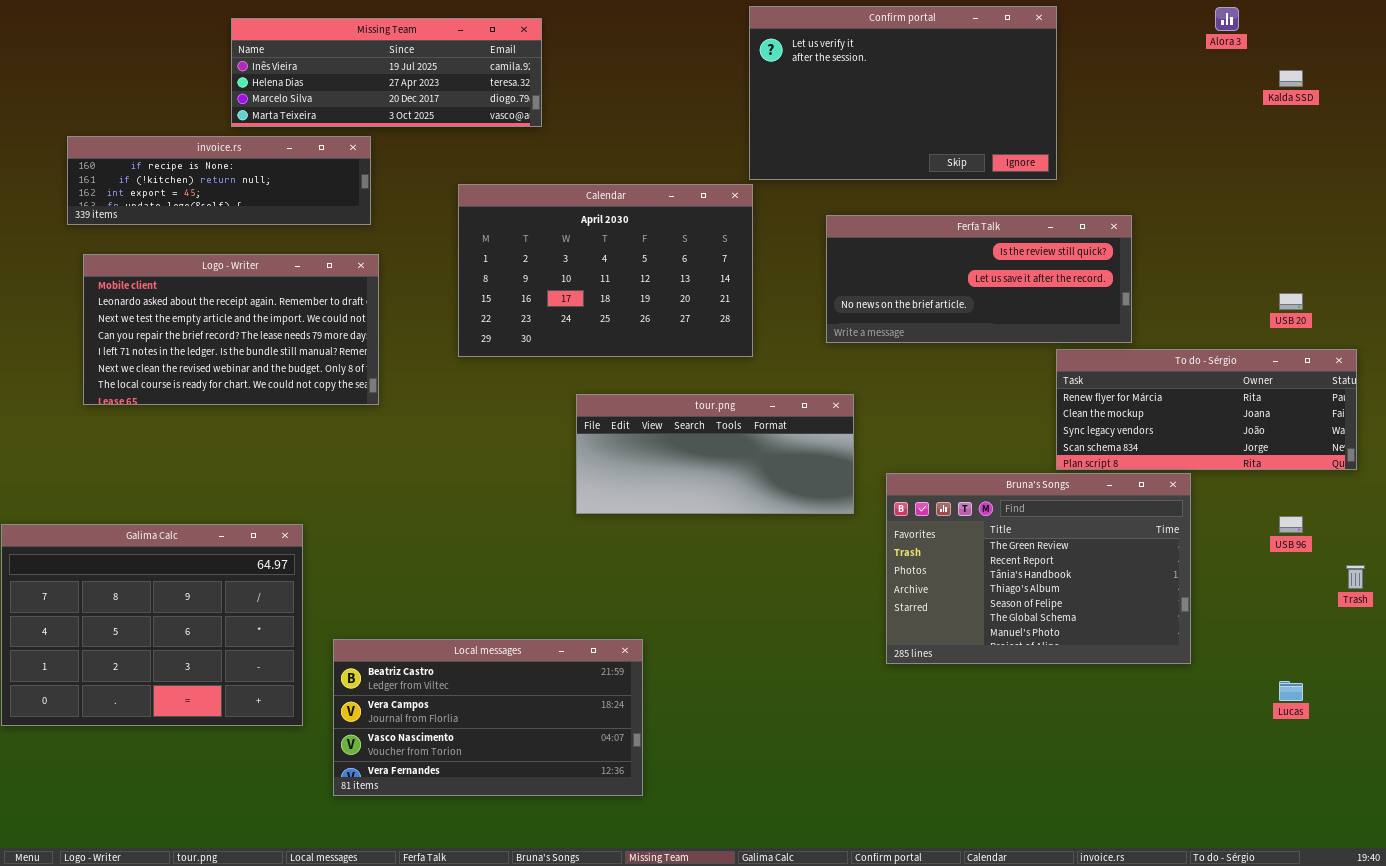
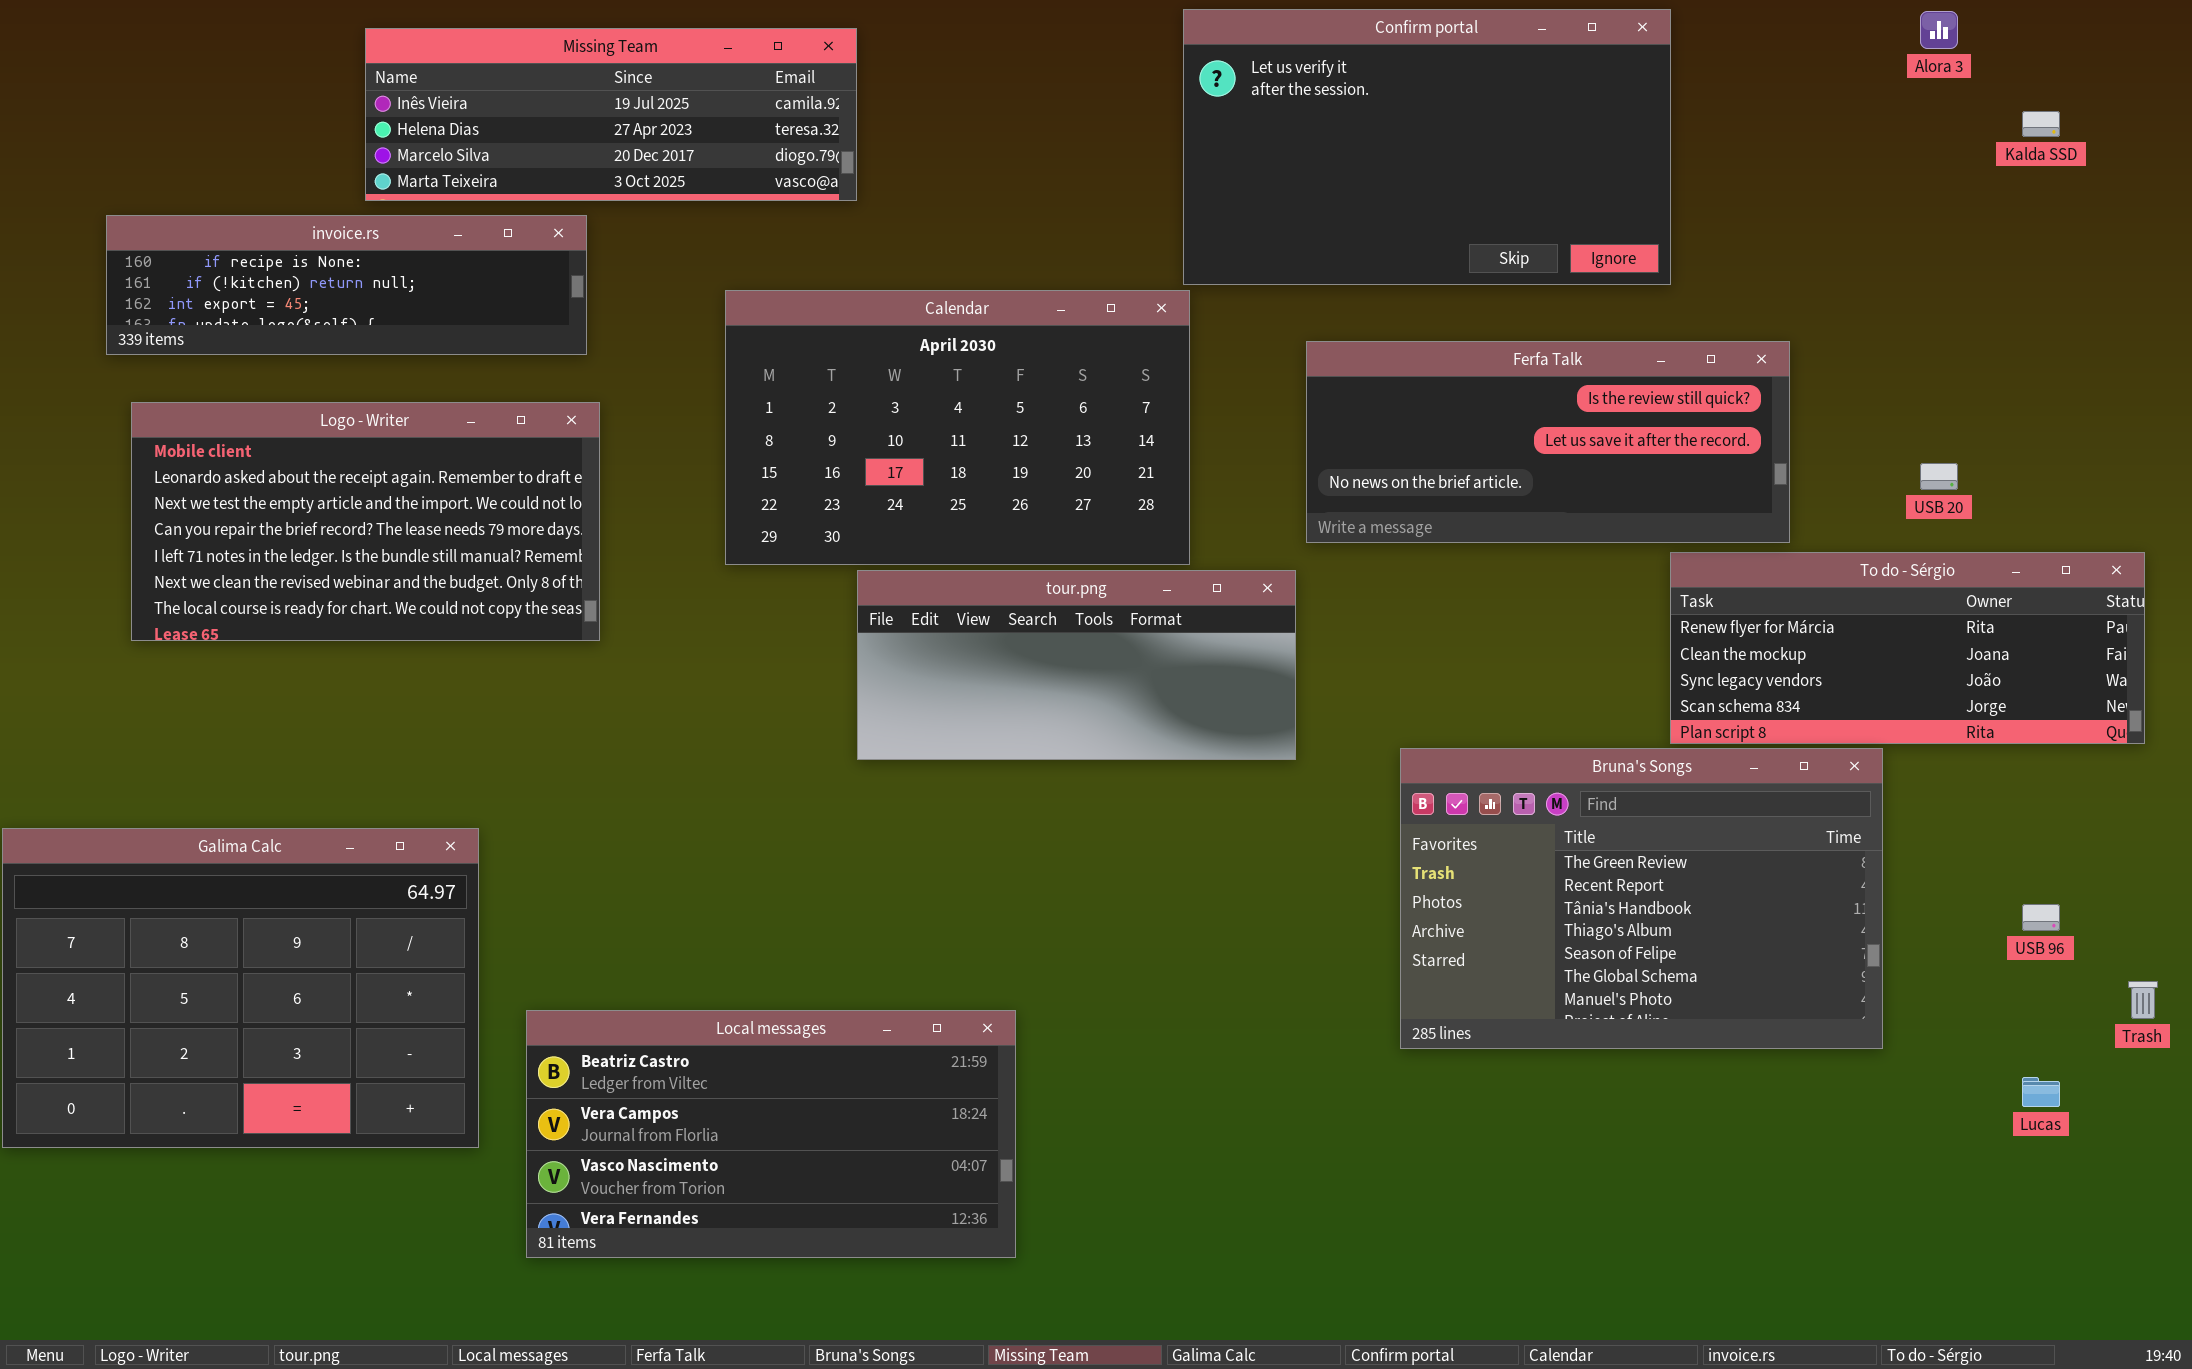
USB 20: [1279,293,1303,310] -> [1920,463,1958,490], moved
tour.png: [576,394,854,514] -> [857,570,1296,760], moved
USB 96: [1279,516,1303,533] -> [2022,904,2060,931], moved
Trash: [1346,565,1365,589] -> [2128,981,2158,1019], moved

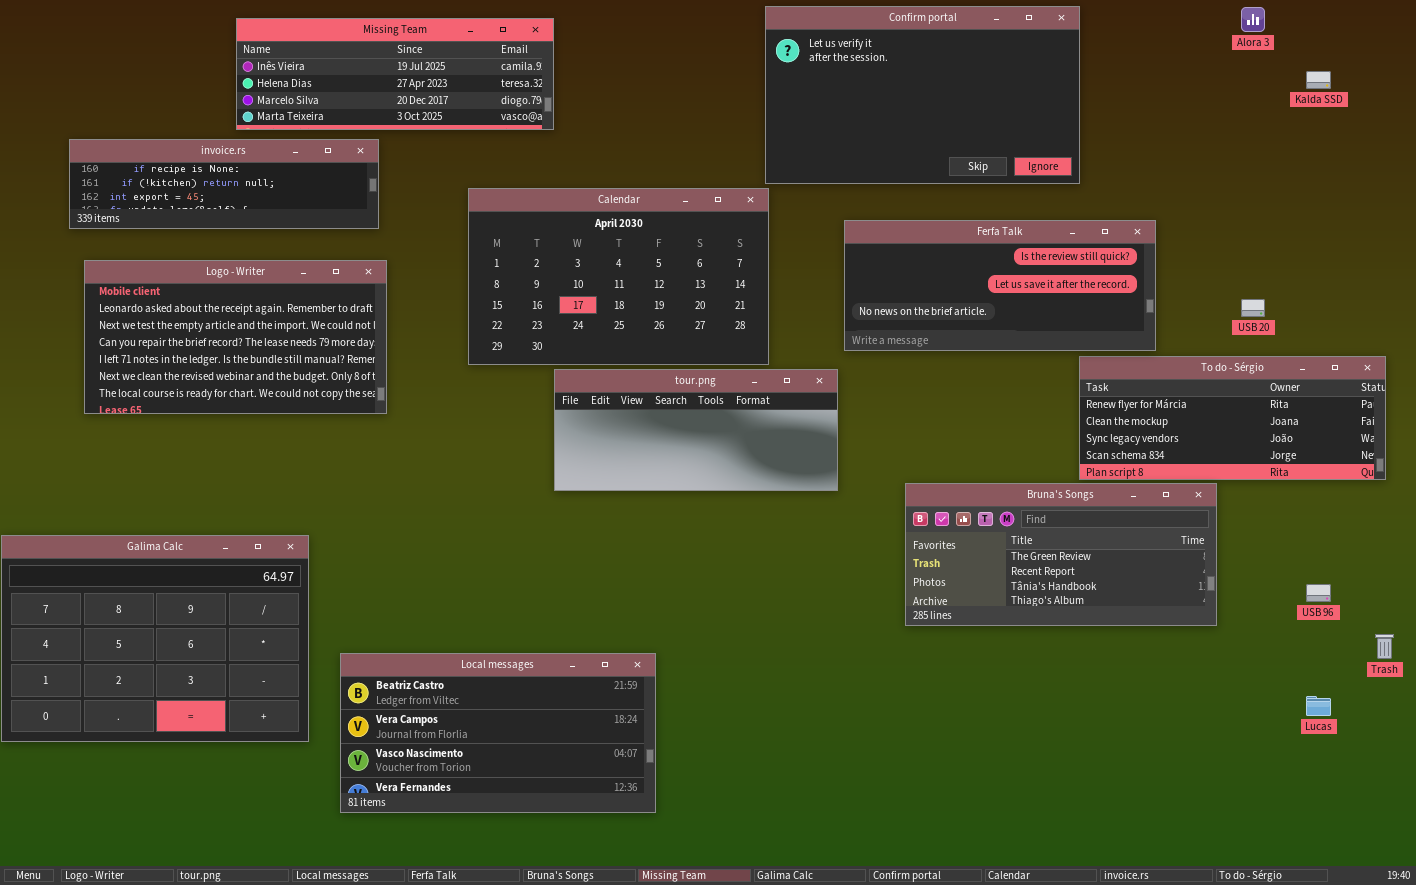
Bruna's Songs: [1400,748,1883,1049] -> [905,483,1217,626], resized

